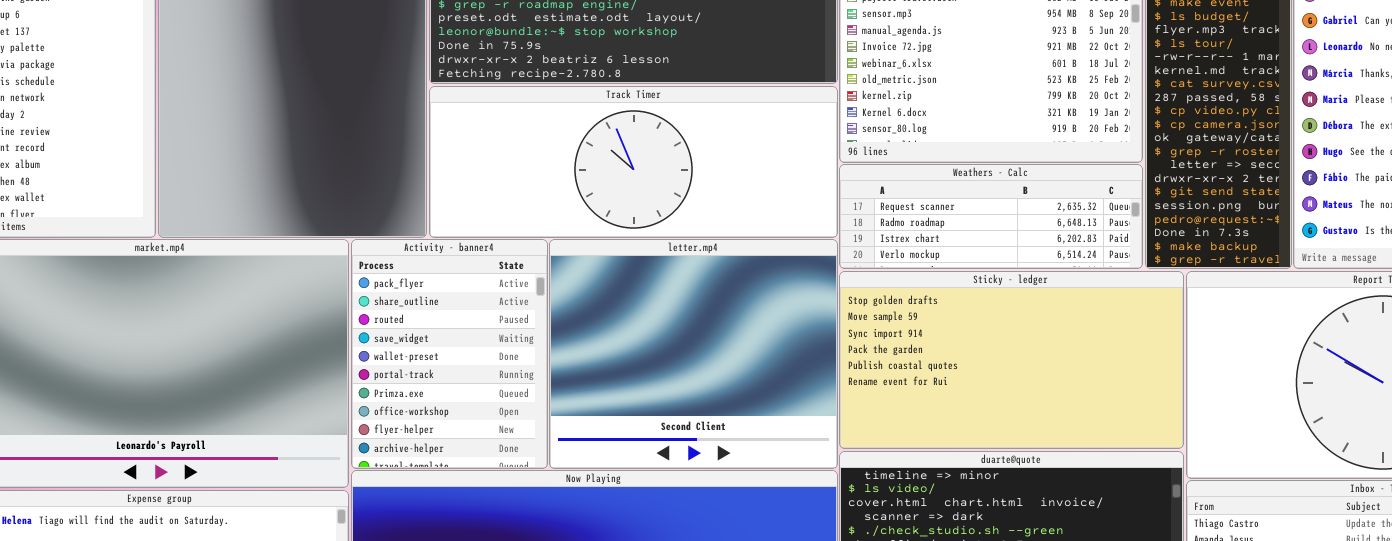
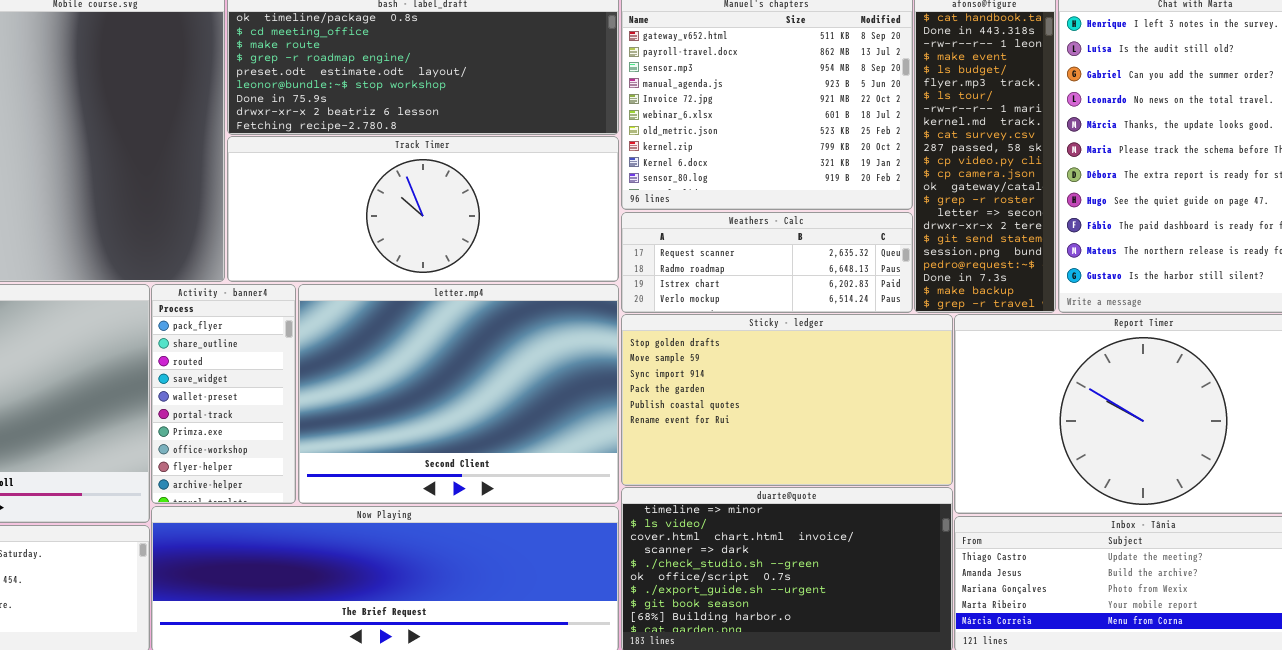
Activity - banner4: [351,239,548,469] -> [151,284,296,504], resized
letter.mp4: [549,239,838,469] -> [298,284,619,504], resized

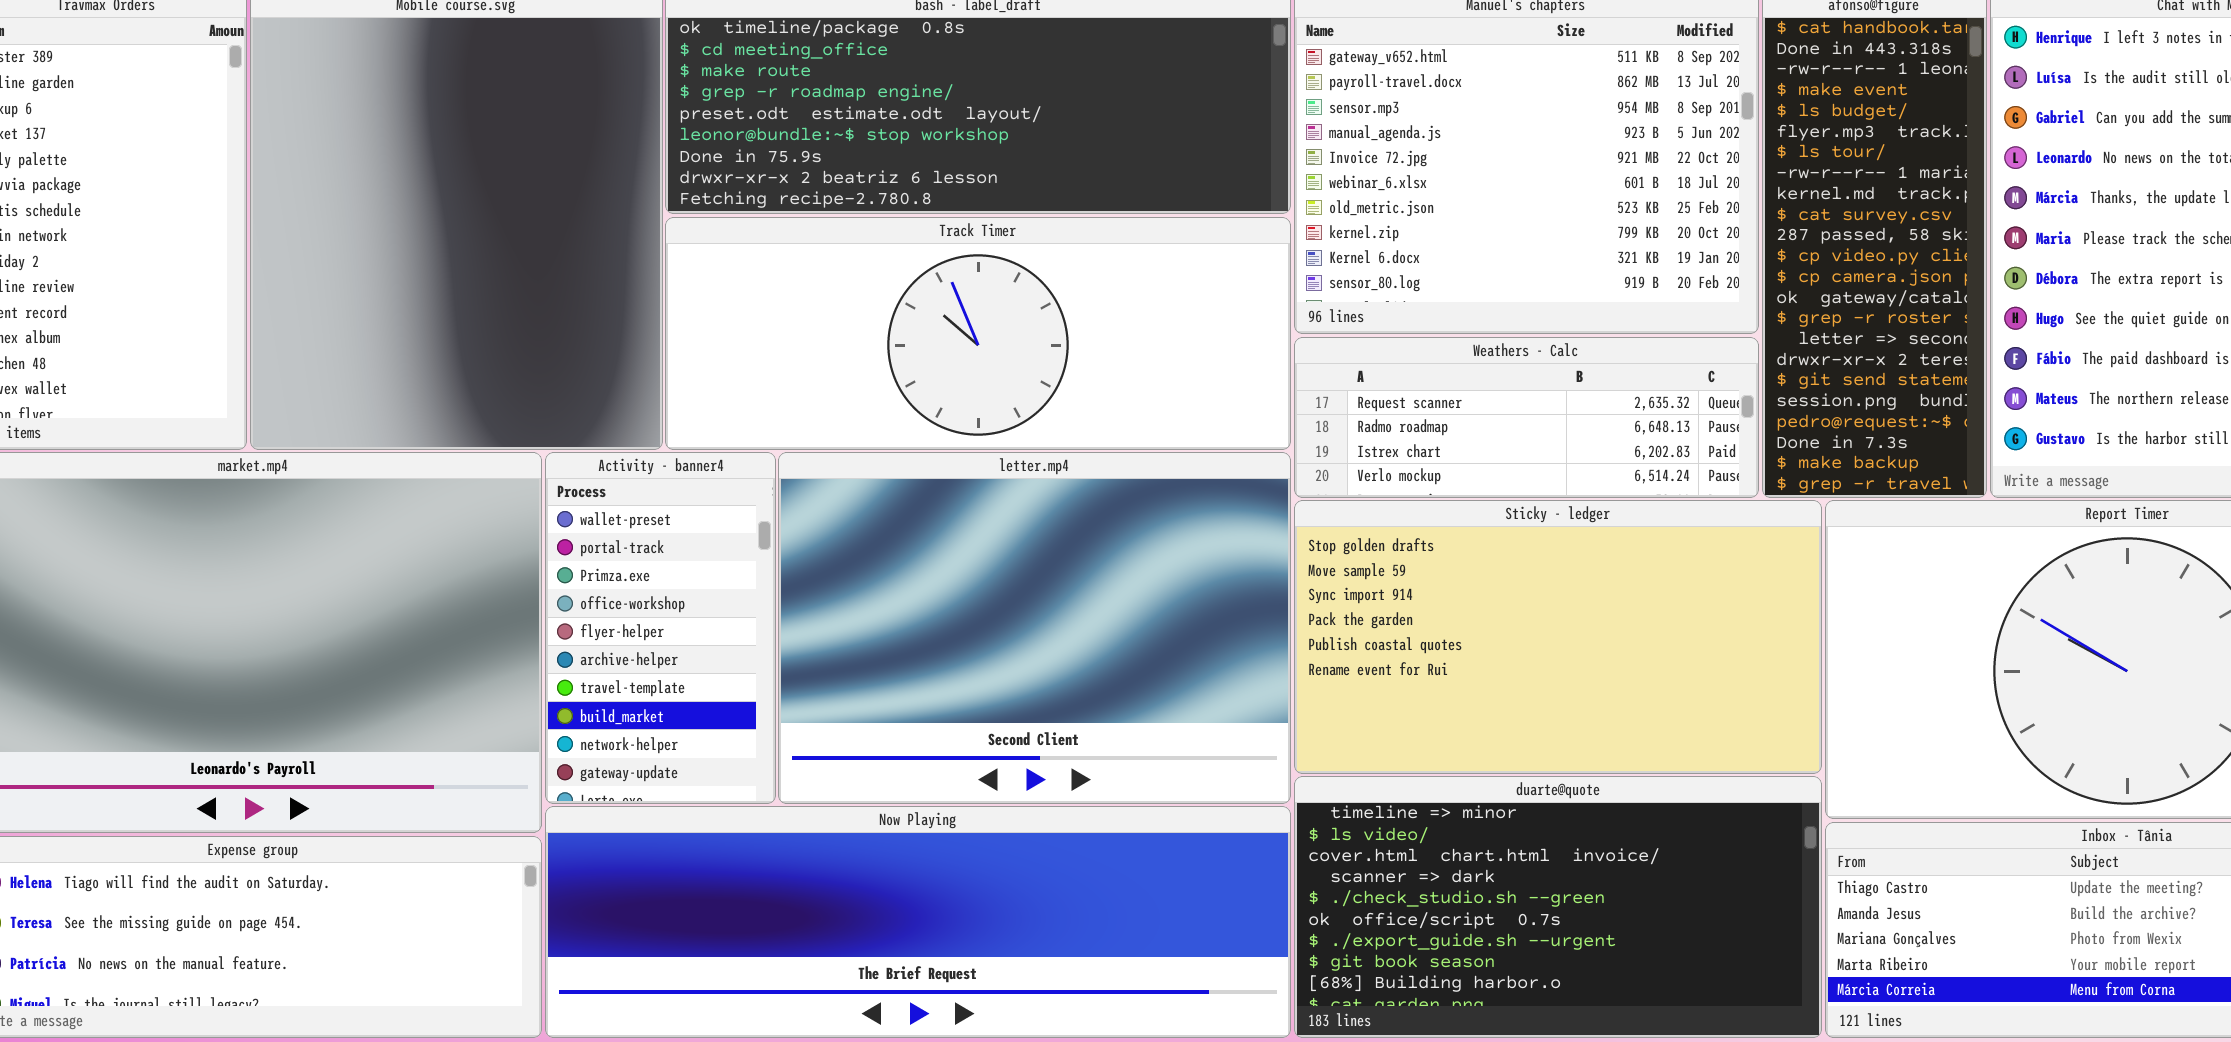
Activity - banner4: [151,284,296,504] -> [545,452,776,804], scrolled down 4 rows

